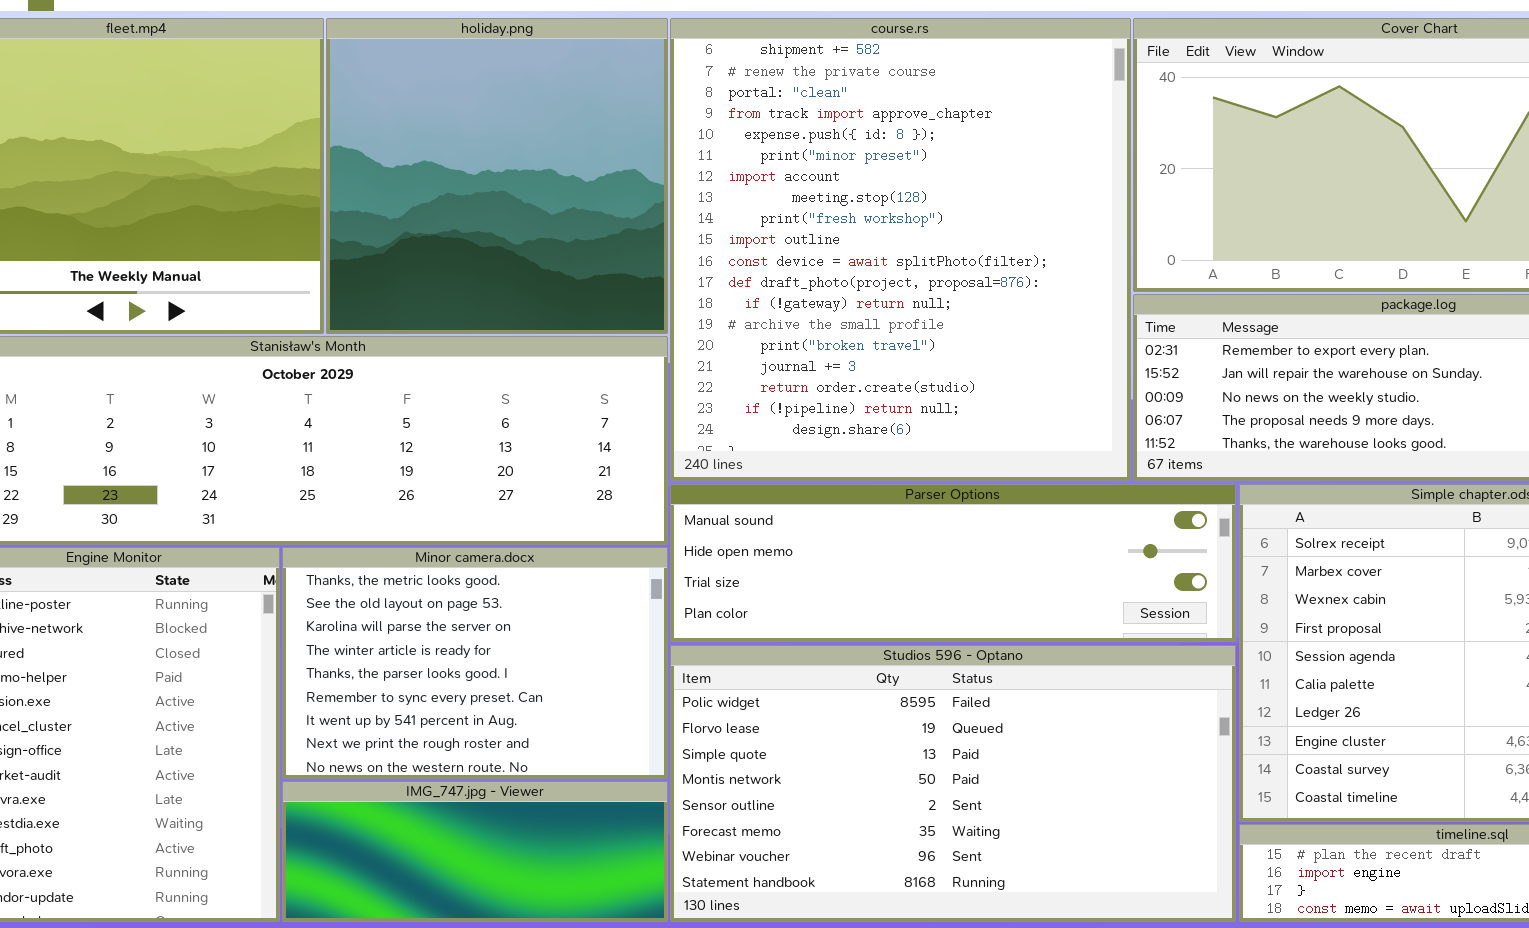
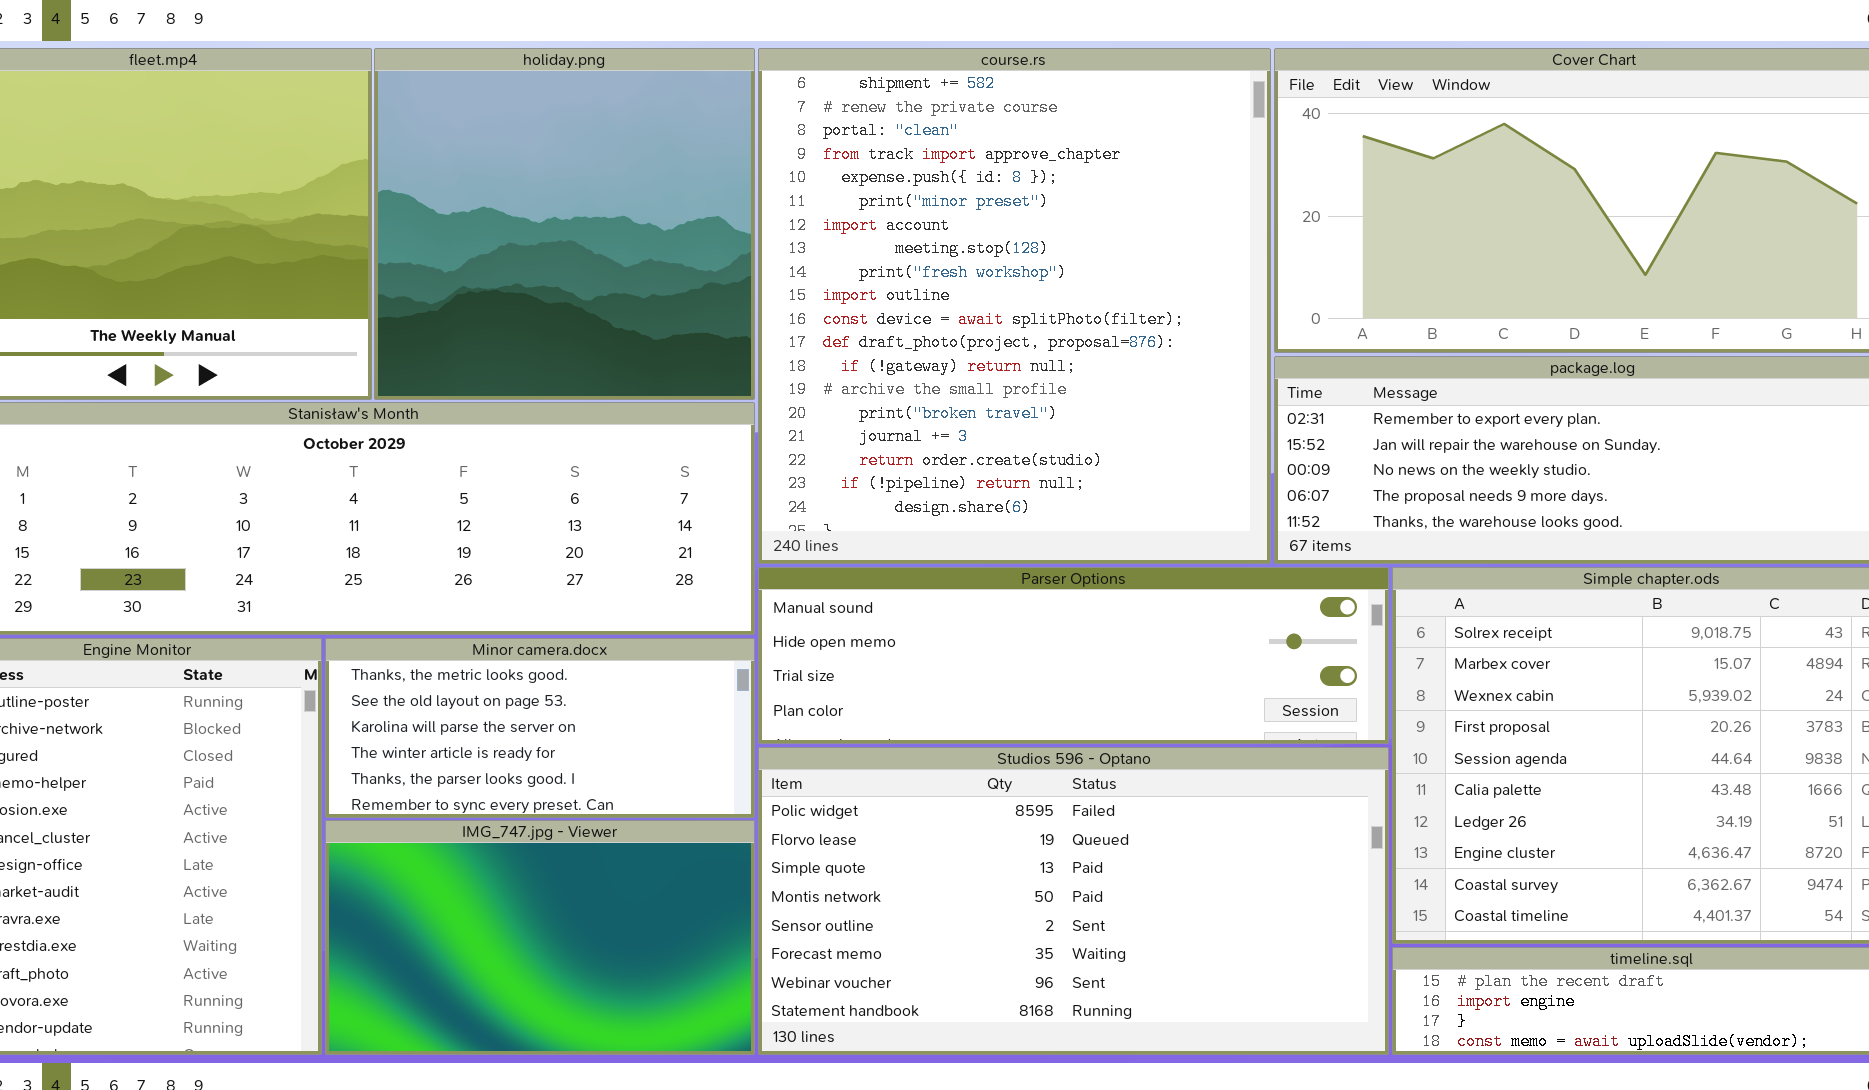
Minor camera.docx: [282,547,668,779] -> [325,638,755,818], resized
IMG_747.jpg - Viewer: [282,781,668,922] -> [325,820,755,1055], resized

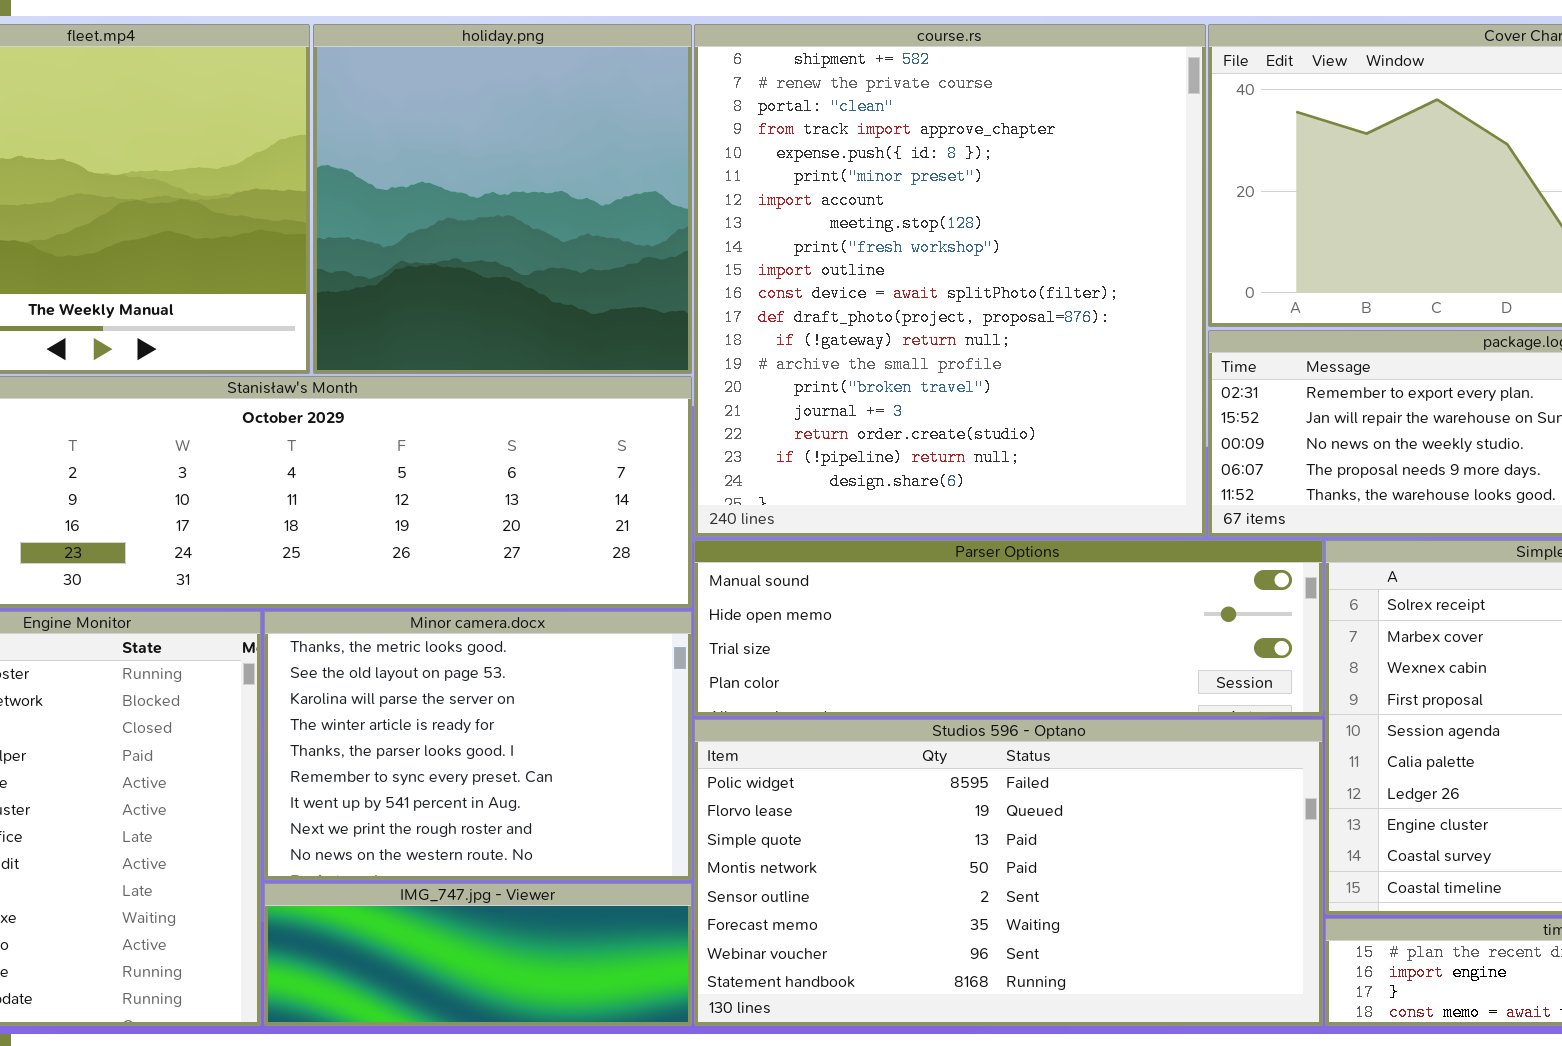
Minor camera.docx: [325,638,755,818] -> [264,611,692,880], resized
IMG_747.jpg - Viewer: [325,820,755,1055] -> [264,883,692,1026], resized

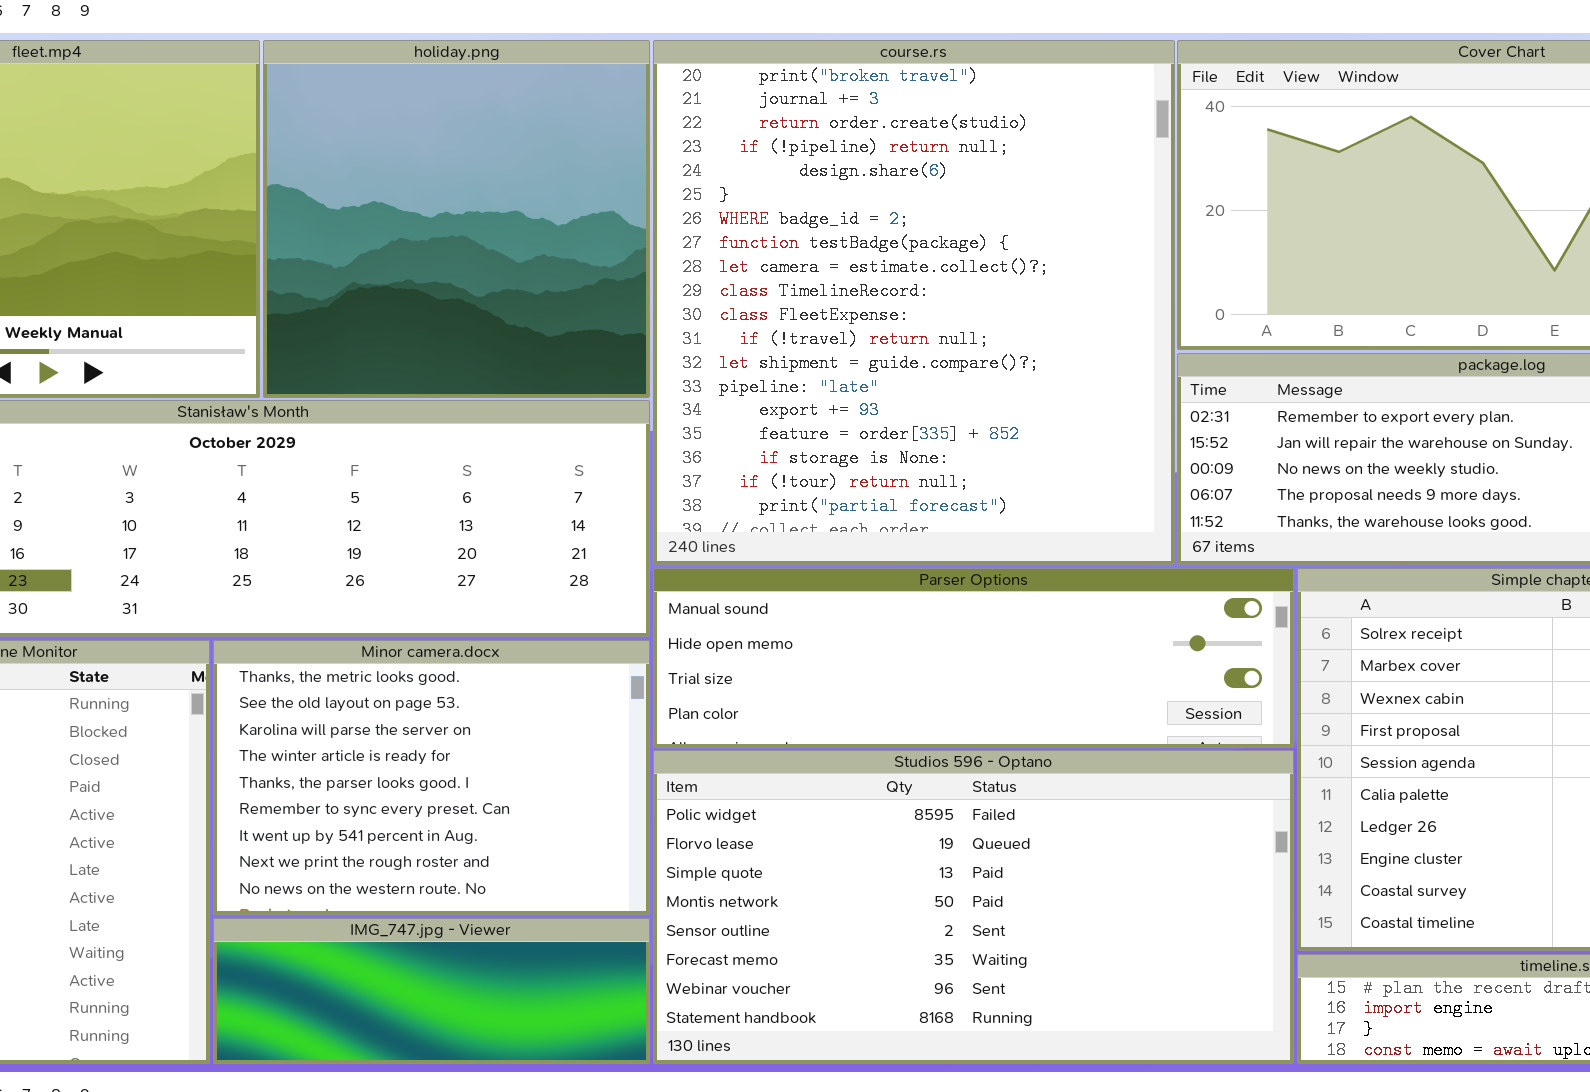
course.rs: [694,24,1206,537] -> [653,40,1175,565], scrolled down 14 rows

